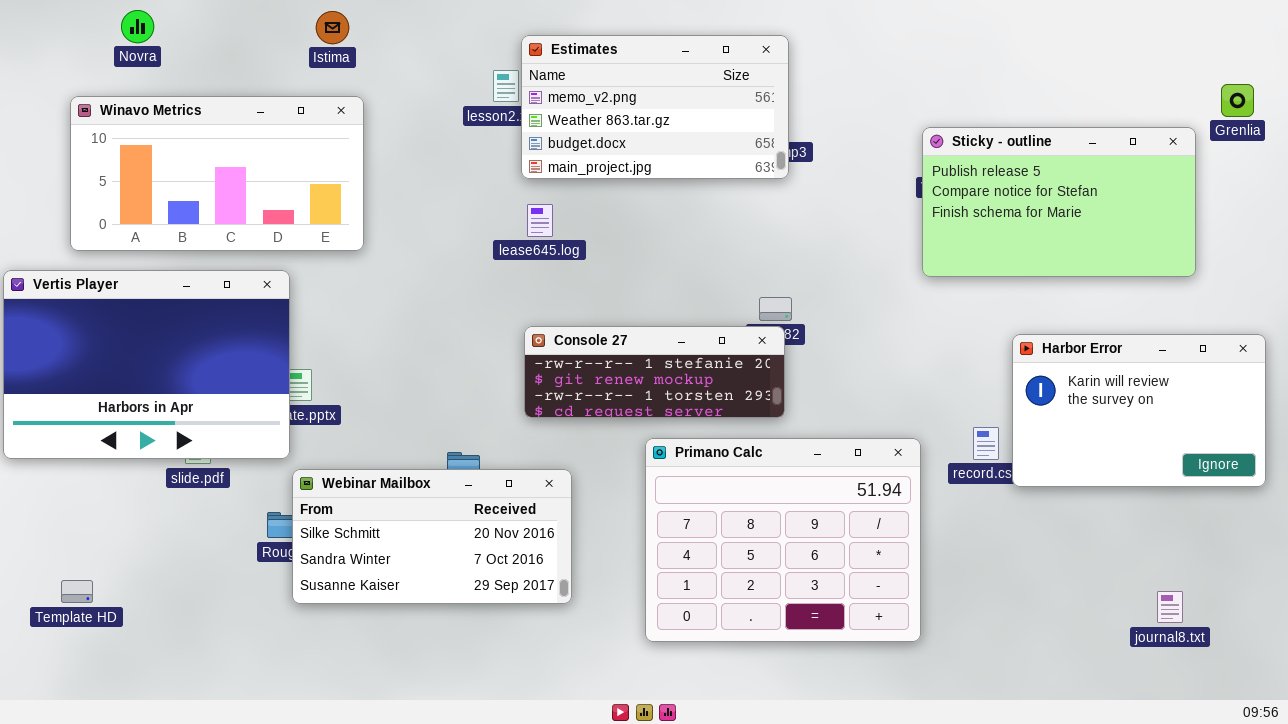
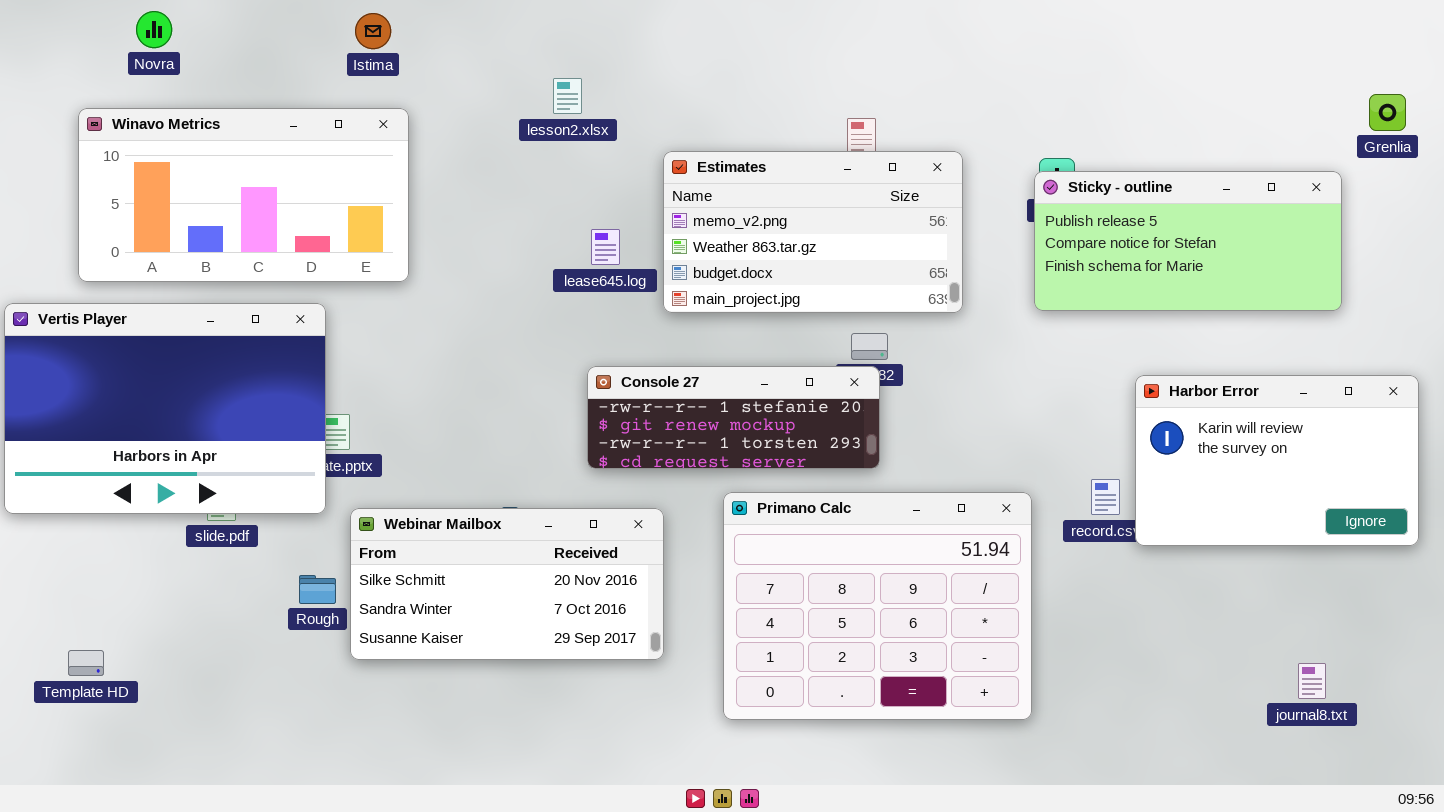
Estimates: [521,35,789,179] -> [663,151,963,313], moved
Sticky - outline: [922,127,1196,277] -> [1034,171,1342,311], resized
Webinar Mailbox: [292,469,572,604] -> [350,508,664,660], moved

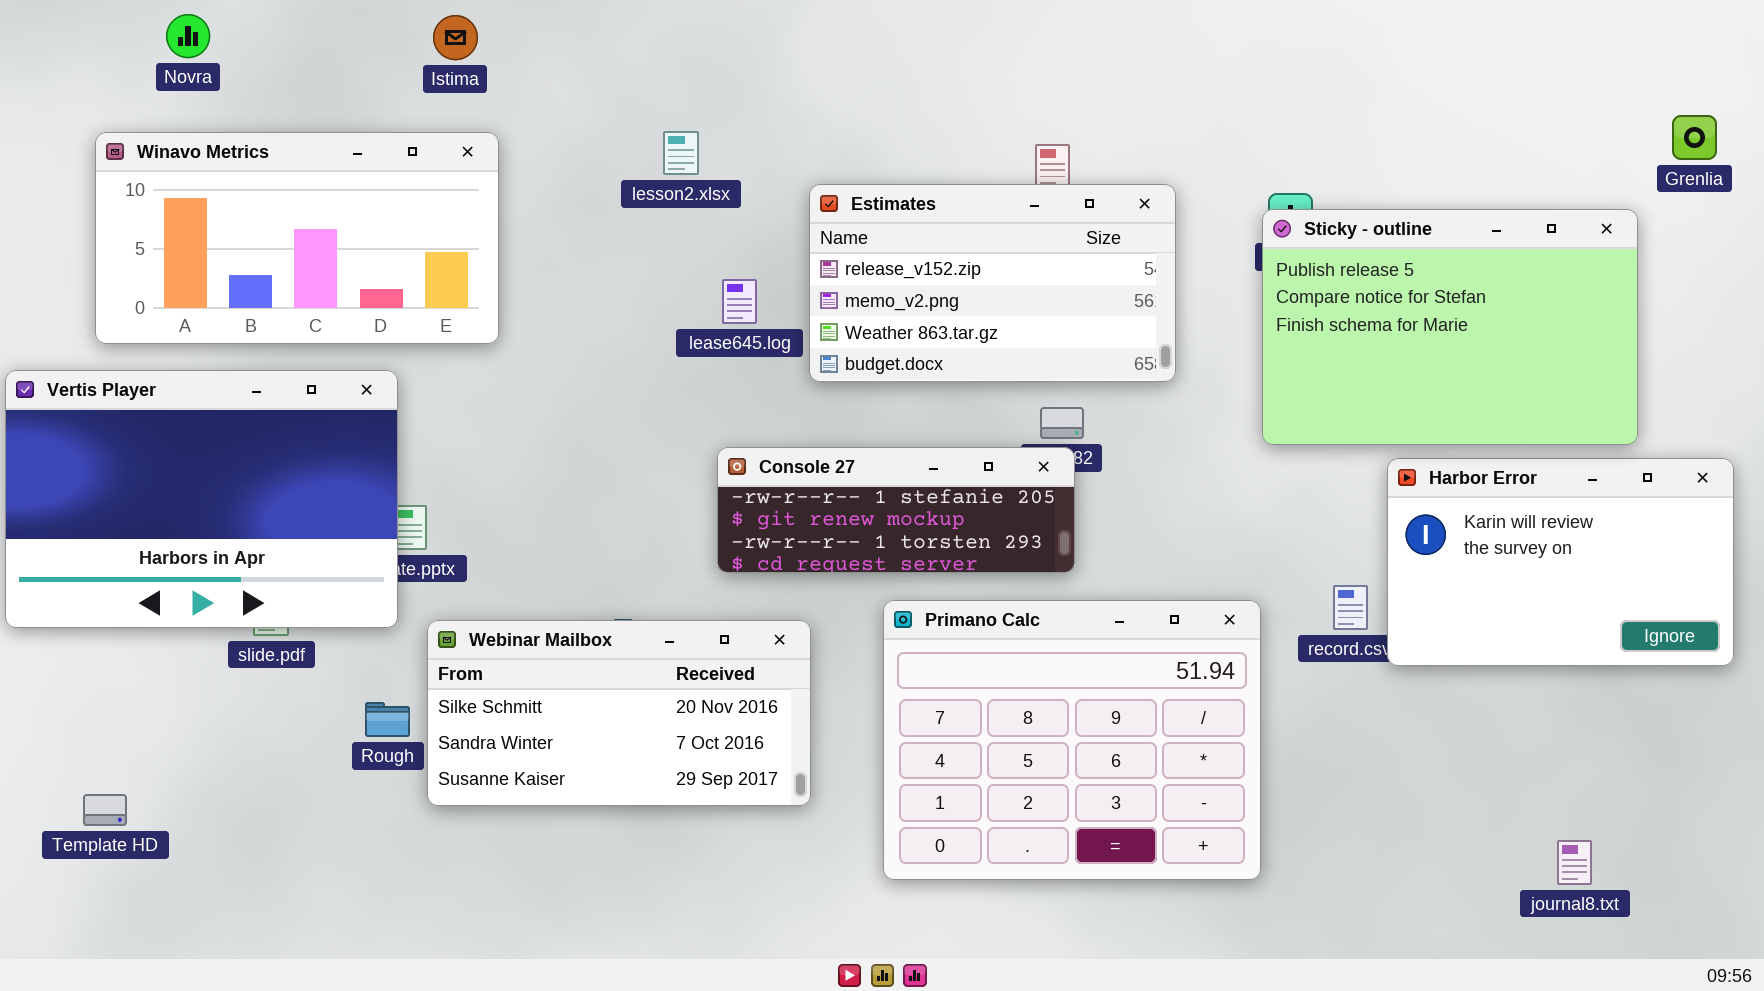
lesson2.xlsx: [553,78,582,114] -> [663,131,699,175], moved
Estimates: [663,151,963,313] -> [809,184,1176,382], scrolled up 1 row
Sticky - outline: [1034,171,1342,311] -> [1262,209,1638,445], resized
journal8.txt: [1298,663,1326,699] -> [1557,840,1592,885], moved

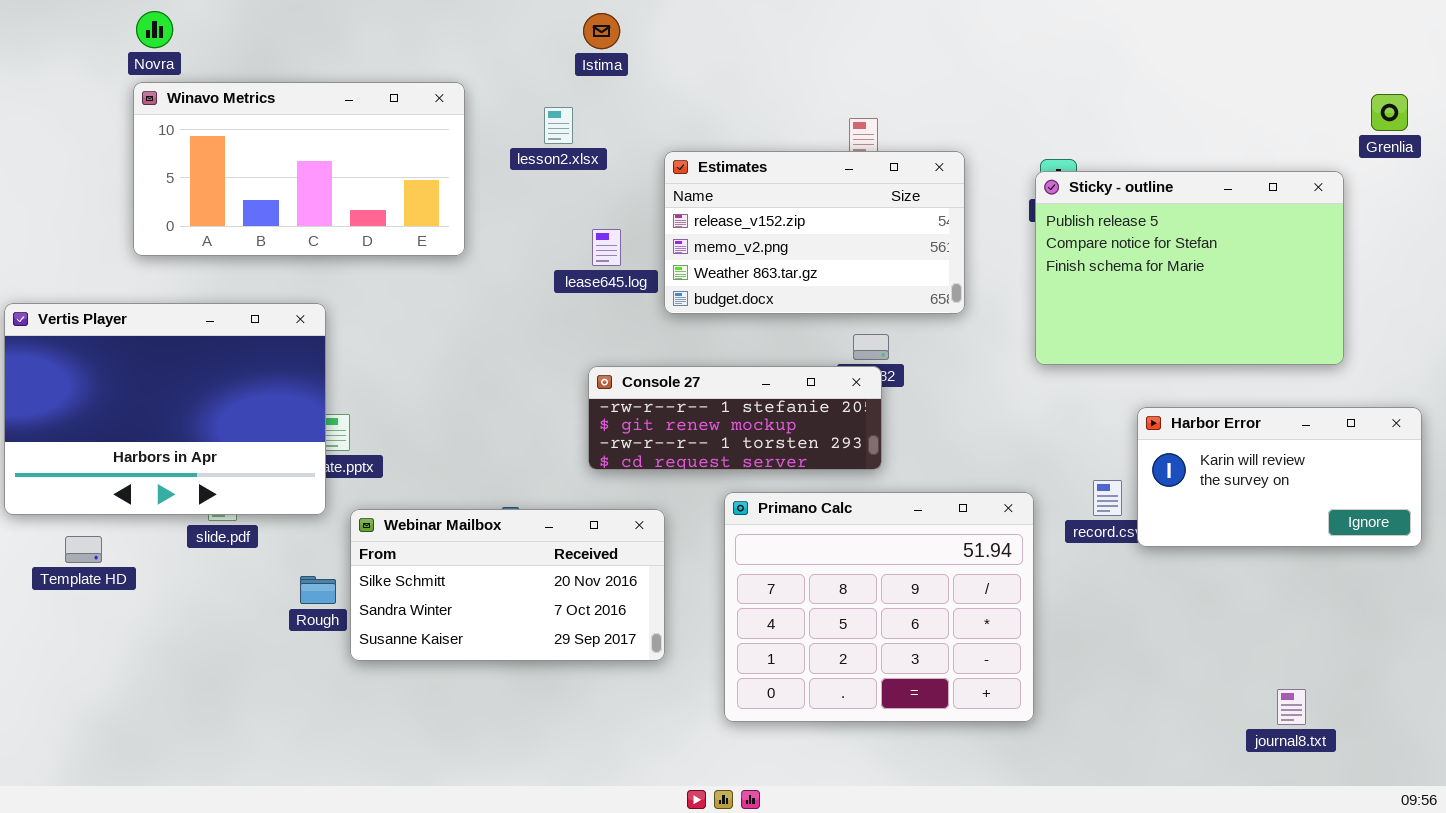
Istima: [433,15,478,60] -> [583,13,620,49], moved
Winavo Metrics: [95,132,499,344] -> [133,82,465,256], moved
Harbor Error: [1387,458,1734,666] -> [1137,407,1422,547], resized
Template HD: [83,794,127,826] -> [65,536,102,563], moved

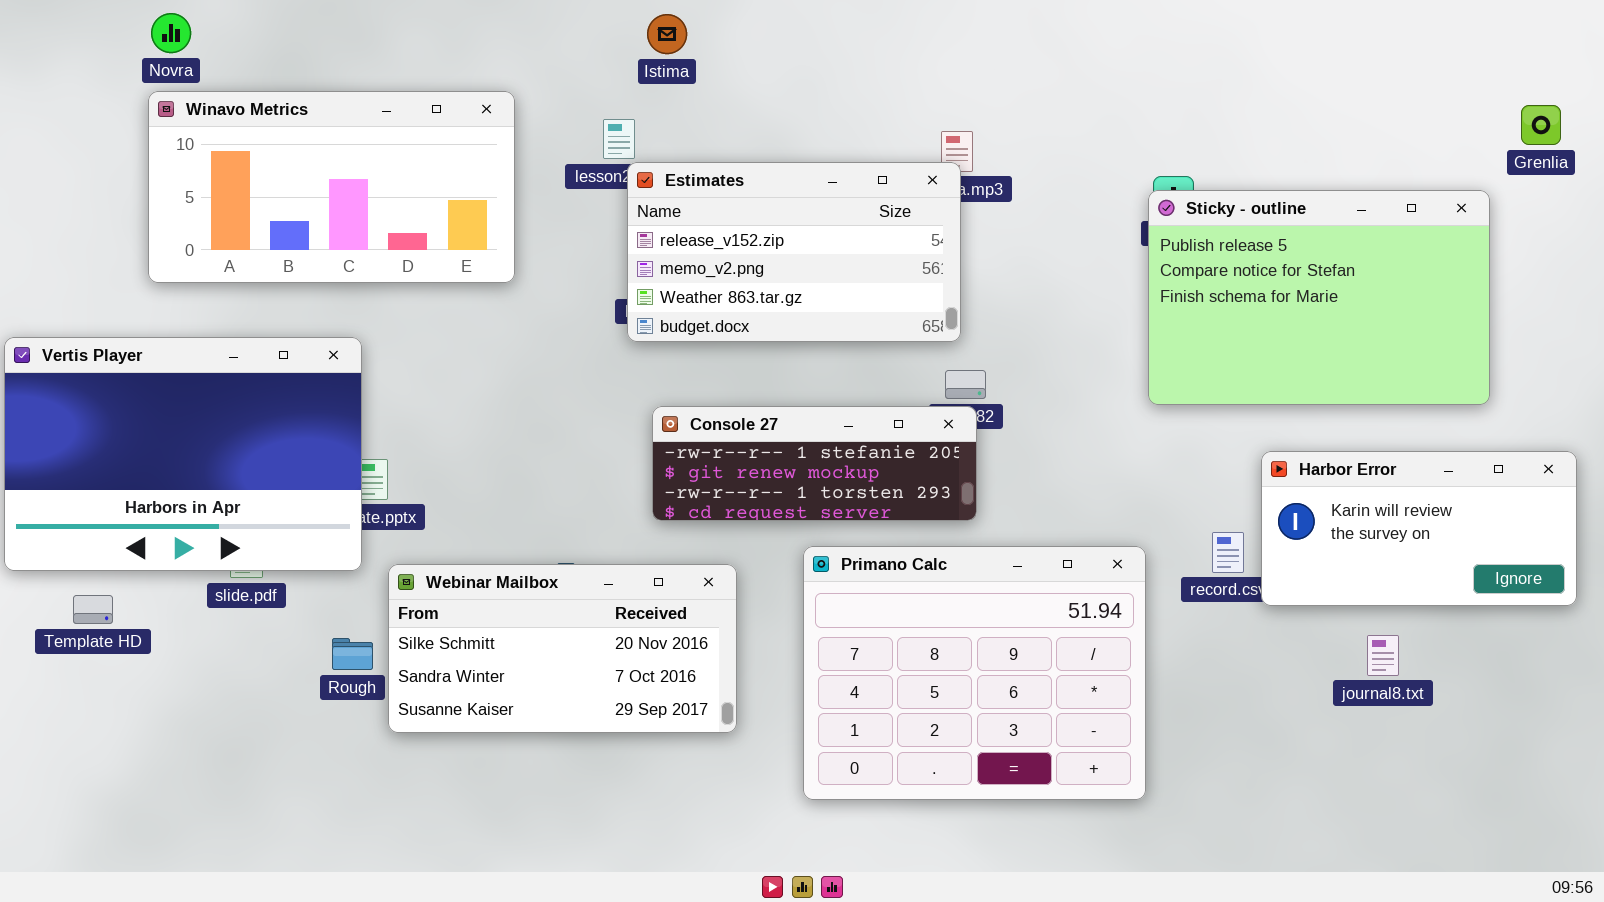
Estimates: [664,151,965,314] -> [627,162,961,342], moved
journal8.txt: [1277,689,1306,725] -> [1367,635,1399,676], moved

